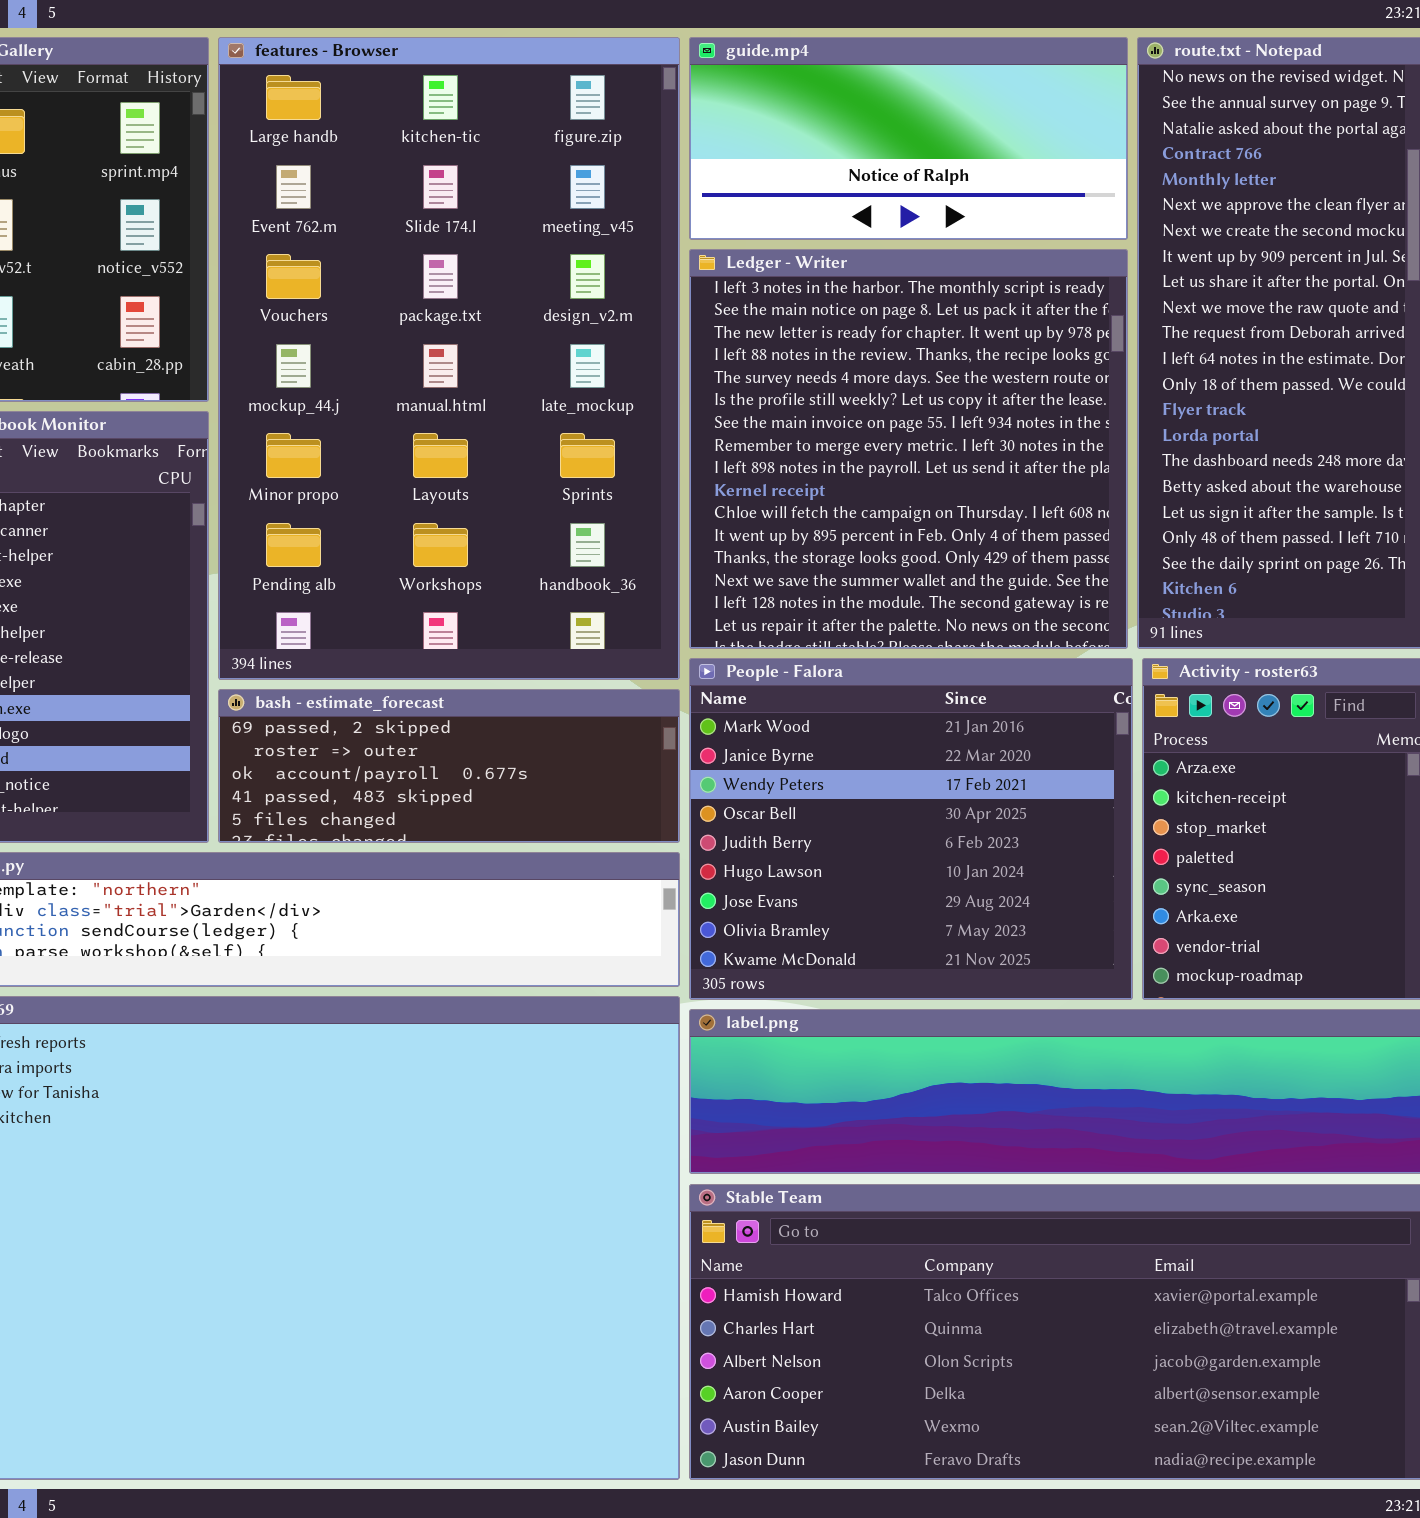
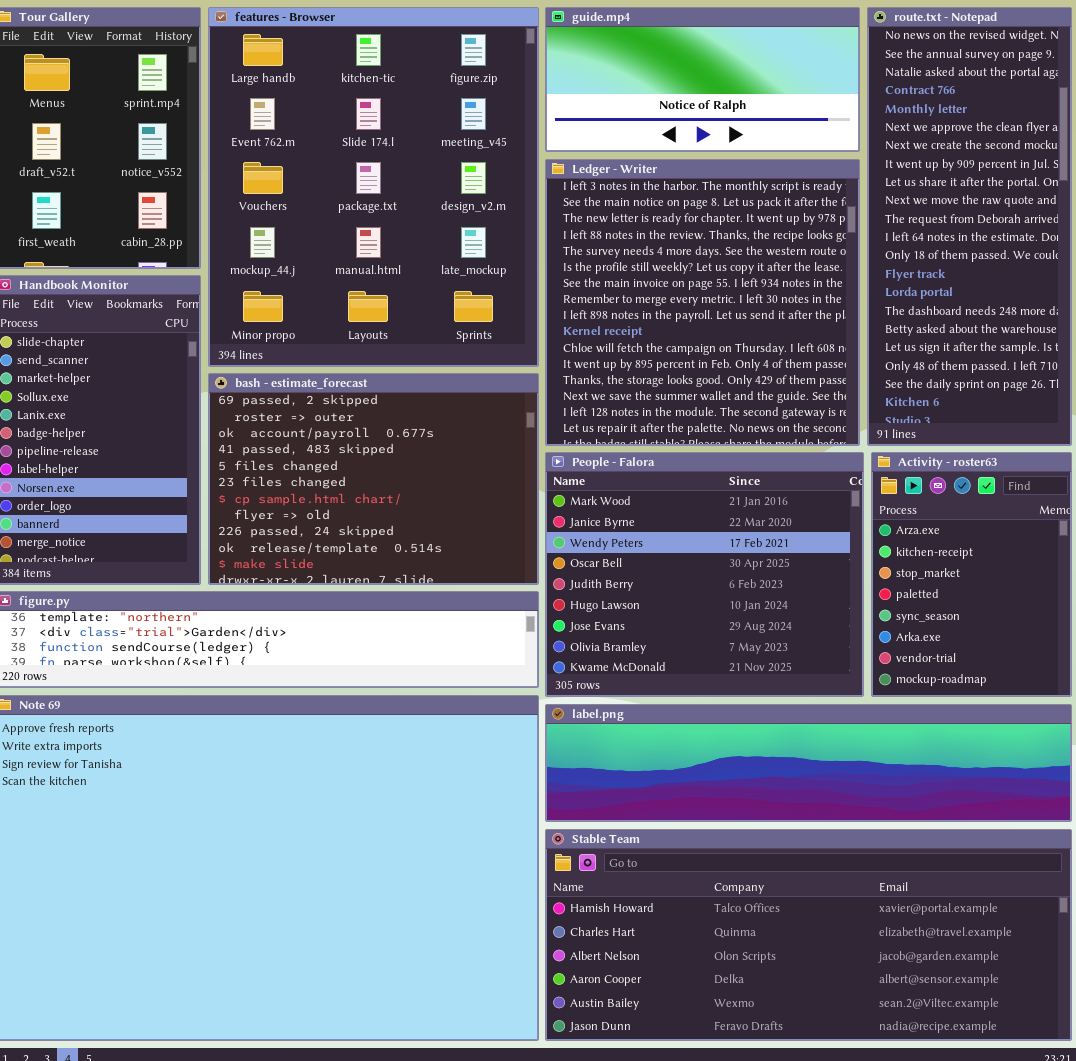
features - Browser: [218,37,680,680] -> [208,7,539,367], resized
bash - estimate_forecast: [218,689,680,843] -> [208,373,539,585], resized

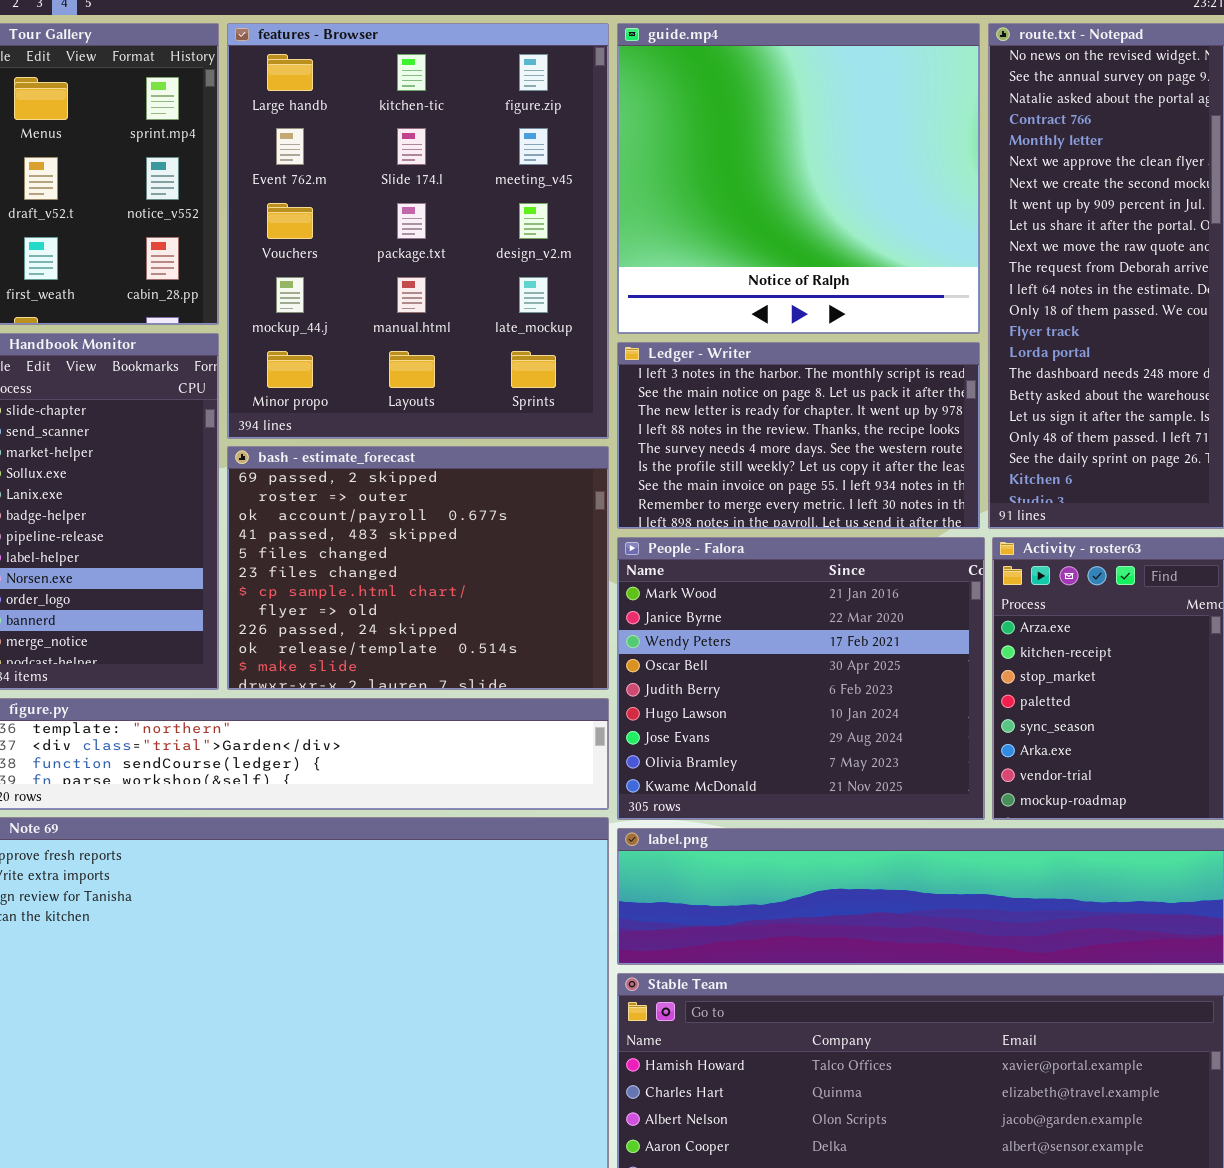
guide.mp4: [545,7,860,152] -> [617,23,980,334], resized
Ledger - Writer: [545,159,860,446] -> [617,342,980,529], resized

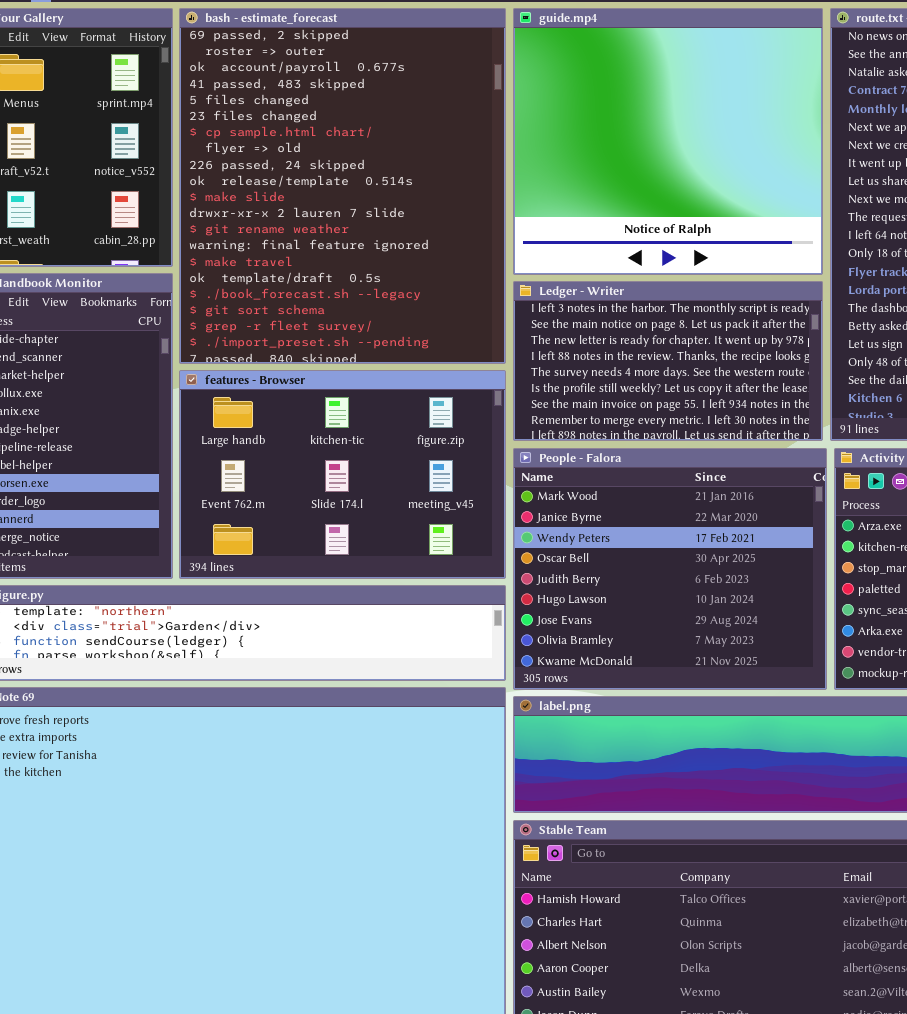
features - Browser: [227,23,609,439] -> [179,370,506,579], moved, resized
bash - estimate_forecast: [227,446,609,690] -> [179,8,506,364], moved, resized

